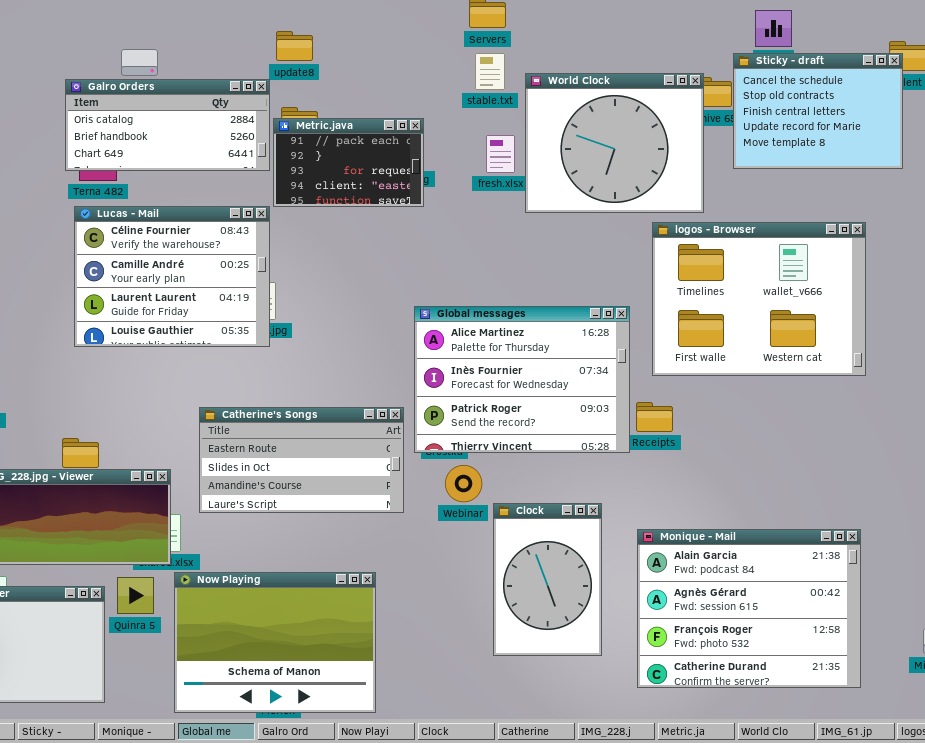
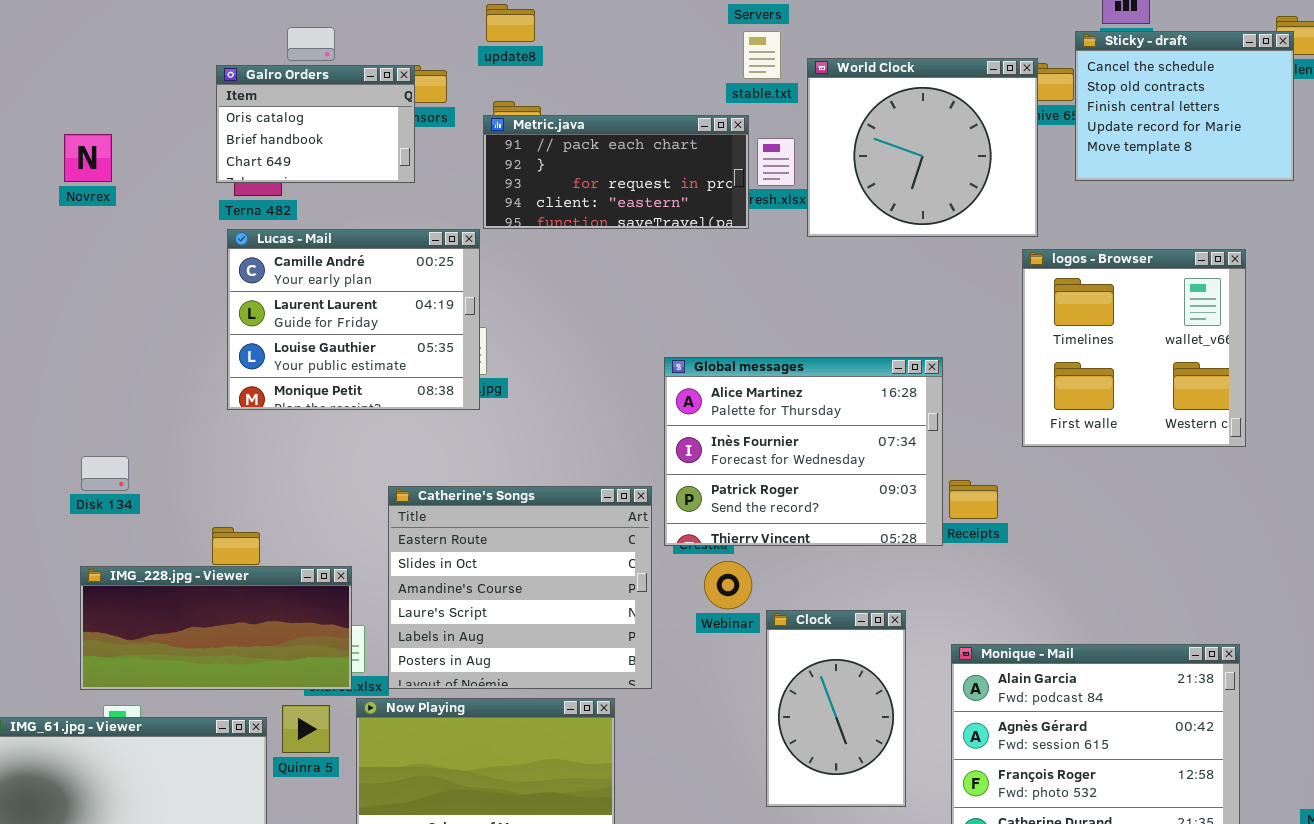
Galro Orders: [65,79,270,171] -> [216,65,415,183], resized
Metric.java: [273,118,424,207] -> [483,115,749,229], resized
Lucas - Mail: [74,206,270,347] -> [227,229,480,410], scrolled down 1 row
logos - Browser: [652,222,866,376] -> [1022,249,1246,447], resized
Catherine's Songs: [199,407,404,513] -> [388,486,652,689], resized

